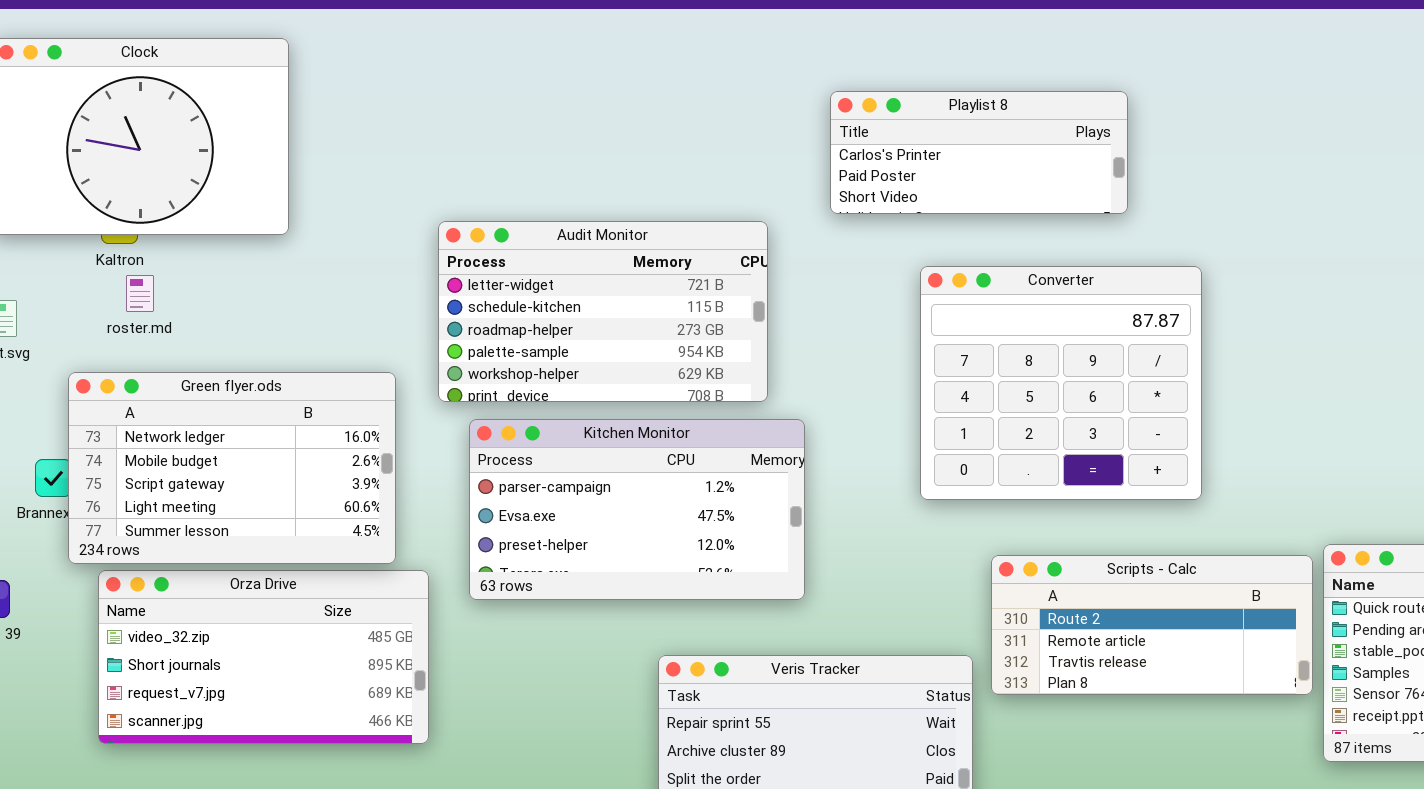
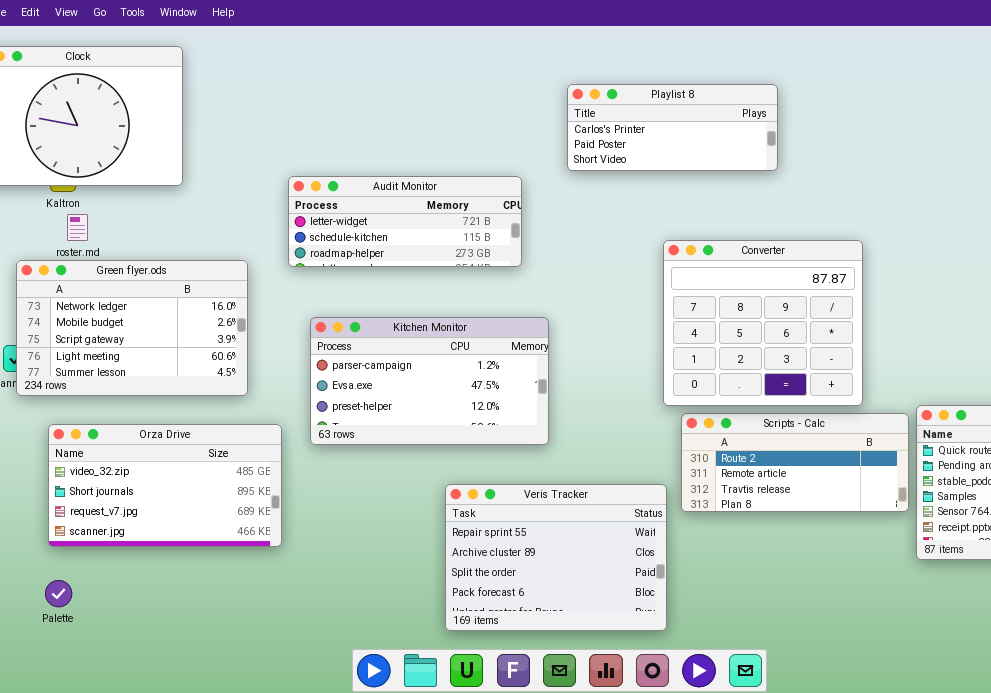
Audit Monitor: [438,221,768,402] -> [288,176,522,267], resized
Converter: [920,266,1202,500] -> [663,240,863,406], moved
Green flyer.ods: [68,372,396,564] -> [16,260,248,396], moved

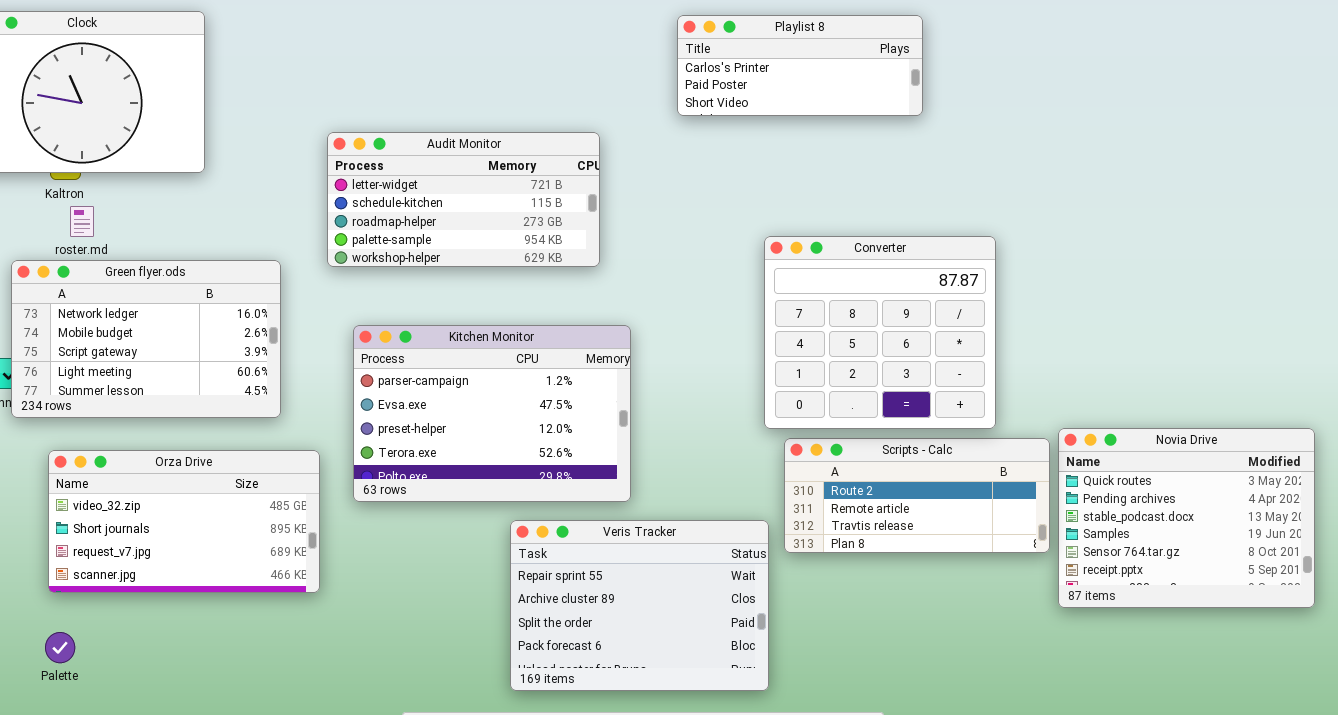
Playlist 8: [567,84,778,171] -> [677,15,923,116], moved
Audit Monitor: [288,176,522,267] -> [327,132,600,267], resized
Kitchen Monitor: [310,317,549,445] -> [353,325,631,502], resized

